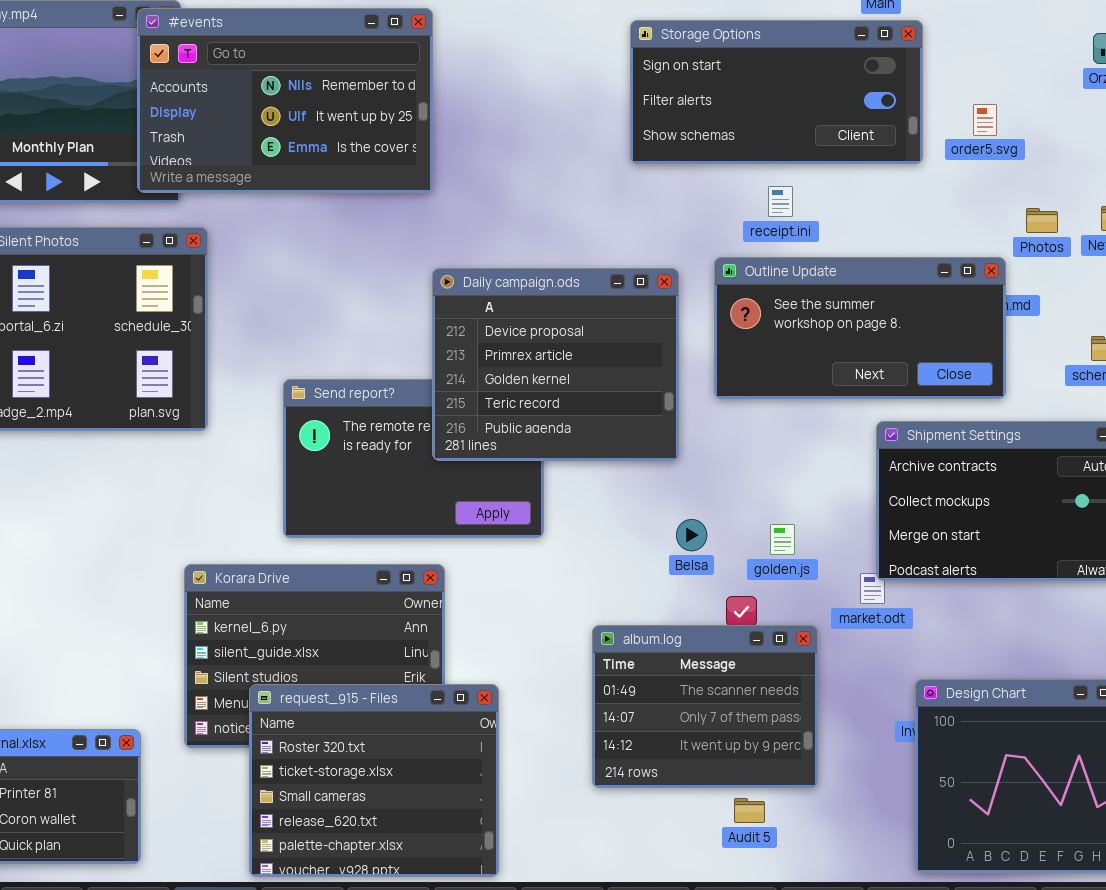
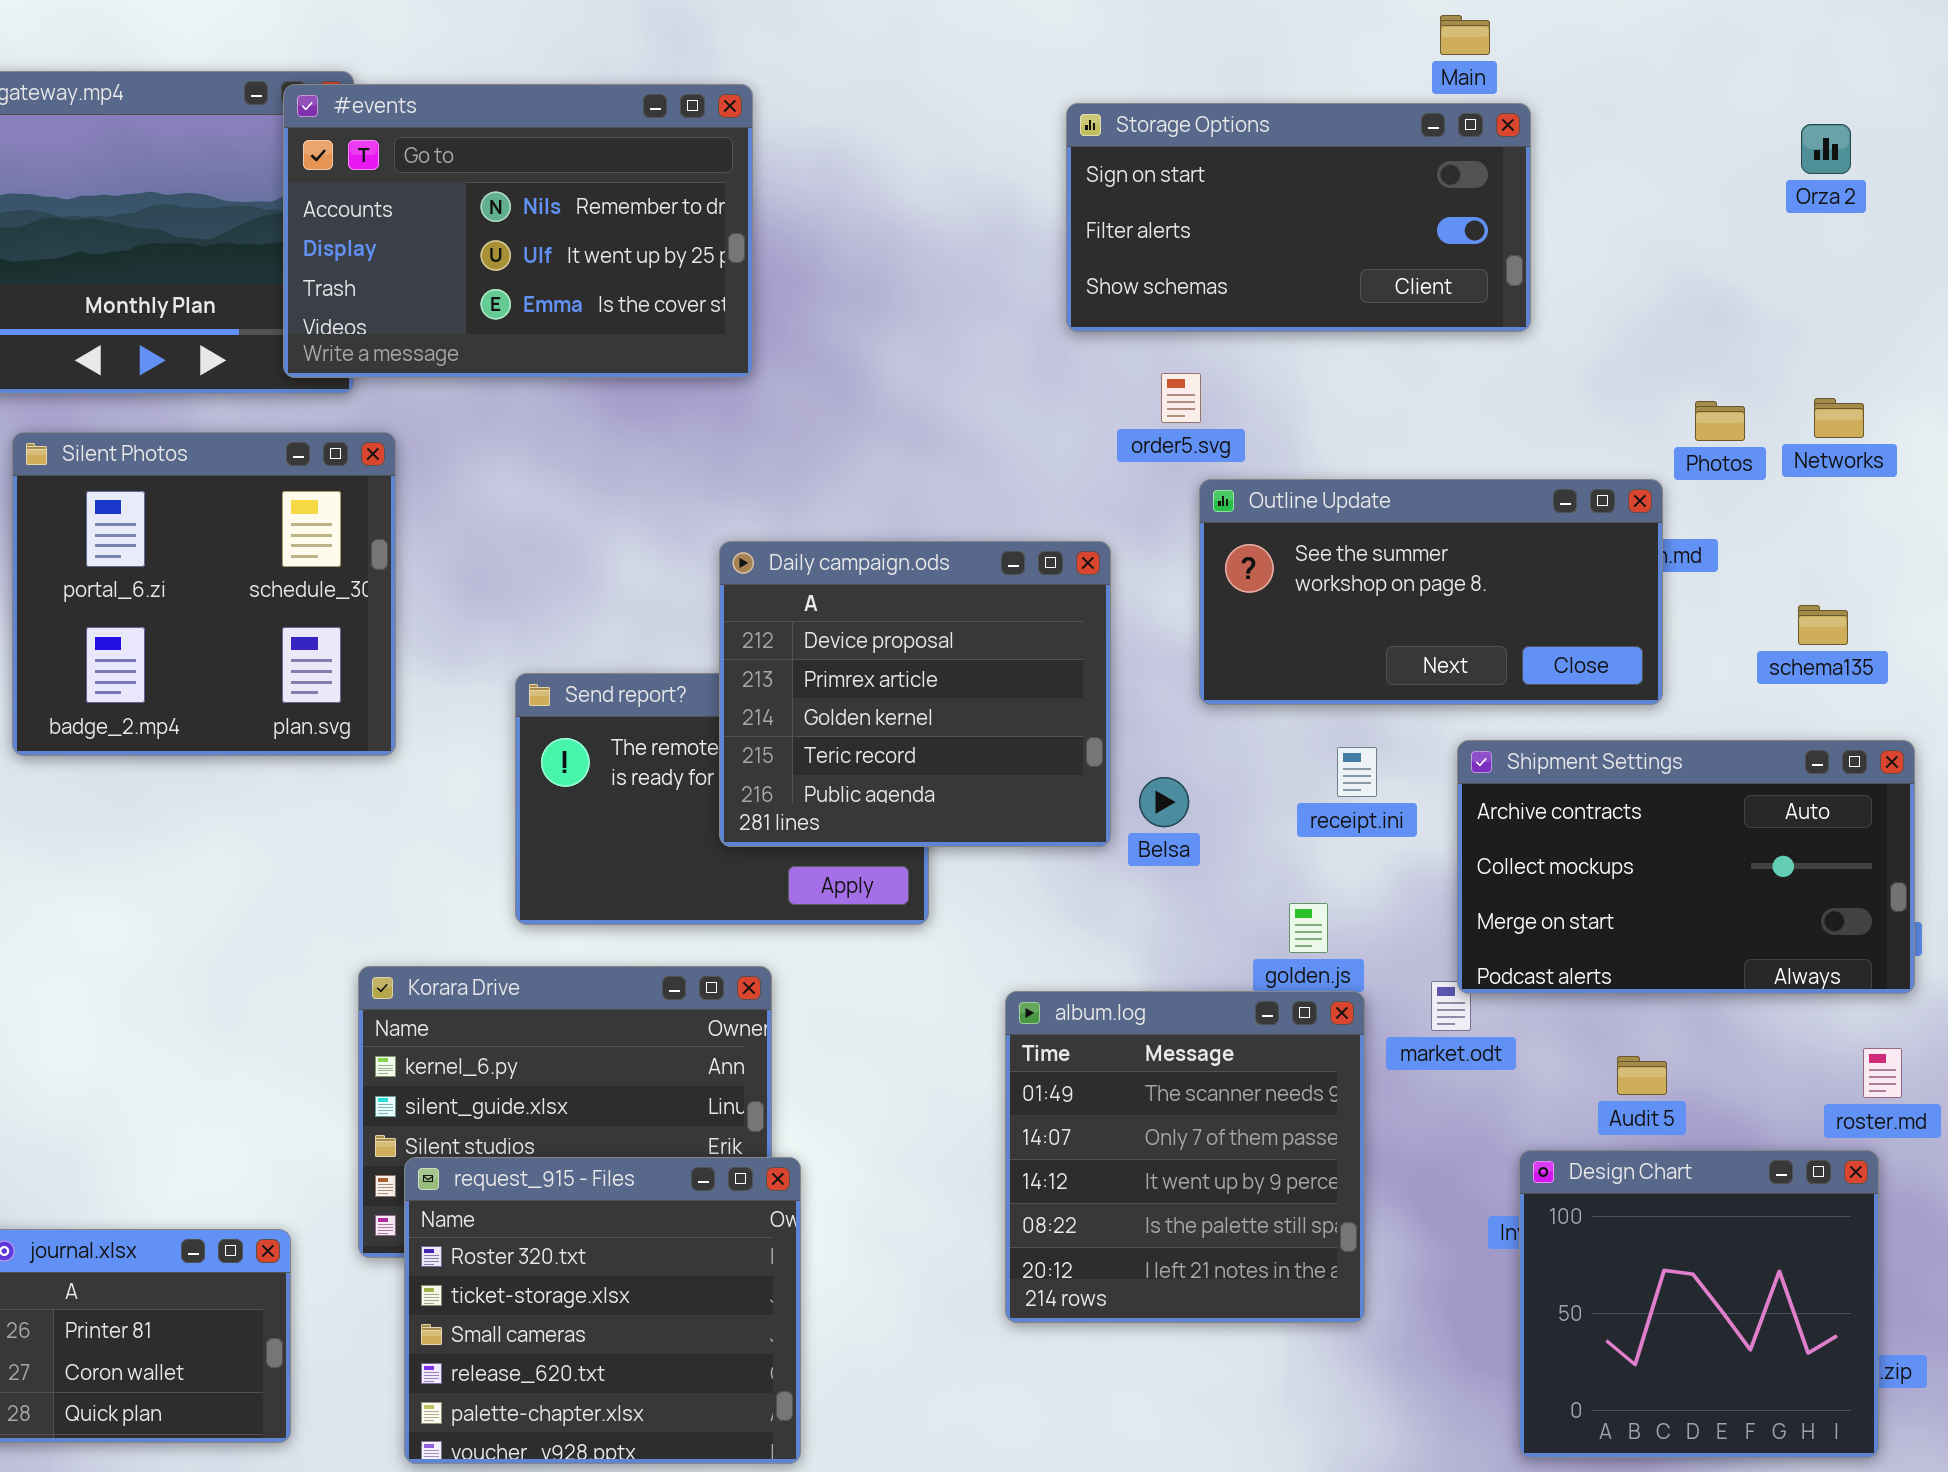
order5.svg: [973,104,997,136] -> [1161,373,1201,423], moved
receipt.ini: [768,186,793,217] -> [1337,747,1377,797], moved
Daily campaign.ods: [432,268,679,461] -> [719,541,1111,847], moved
Belsa: [676,519,707,551] -> [1139,777,1189,827], moved
album.log: [592,625,818,788] -> [1005,991,1365,1323], resized
request_915 - Files: [249,684,499,877] -> [404,1157,801,1464], moved
Audit 5: [734,798,765,823] -> [1617,1056,1667,1095], moved

